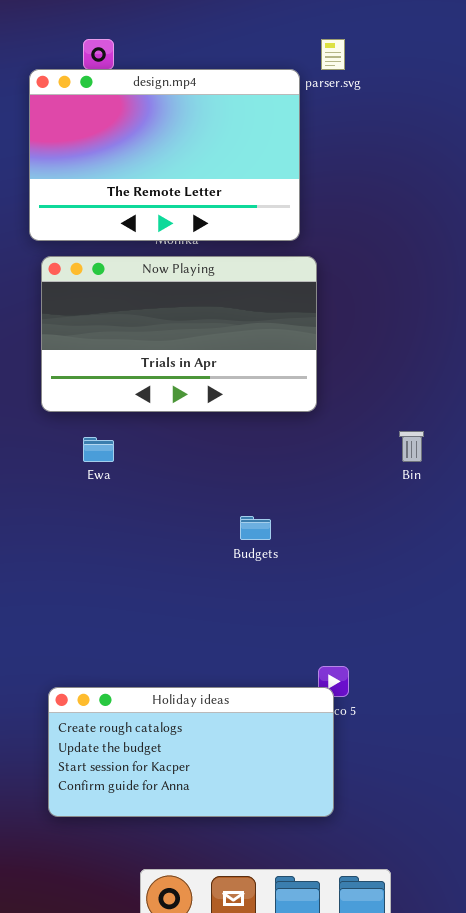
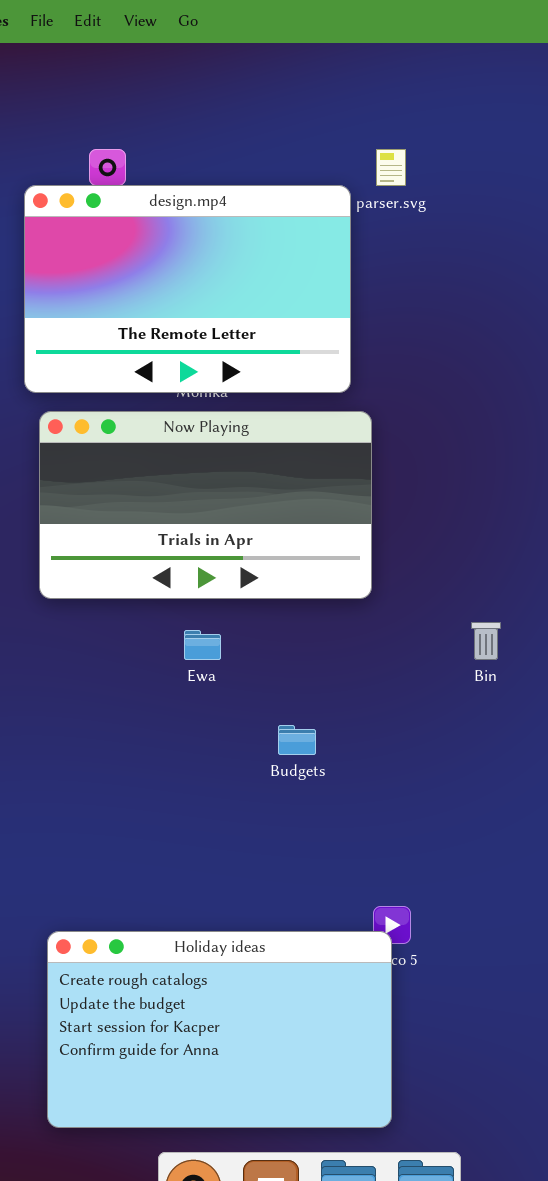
Ewa: [83,437,114,462] -> [184,630,221,660], moved
Holiday ideas: [48,687,334,817] -> [47,931,392,1128], resized

